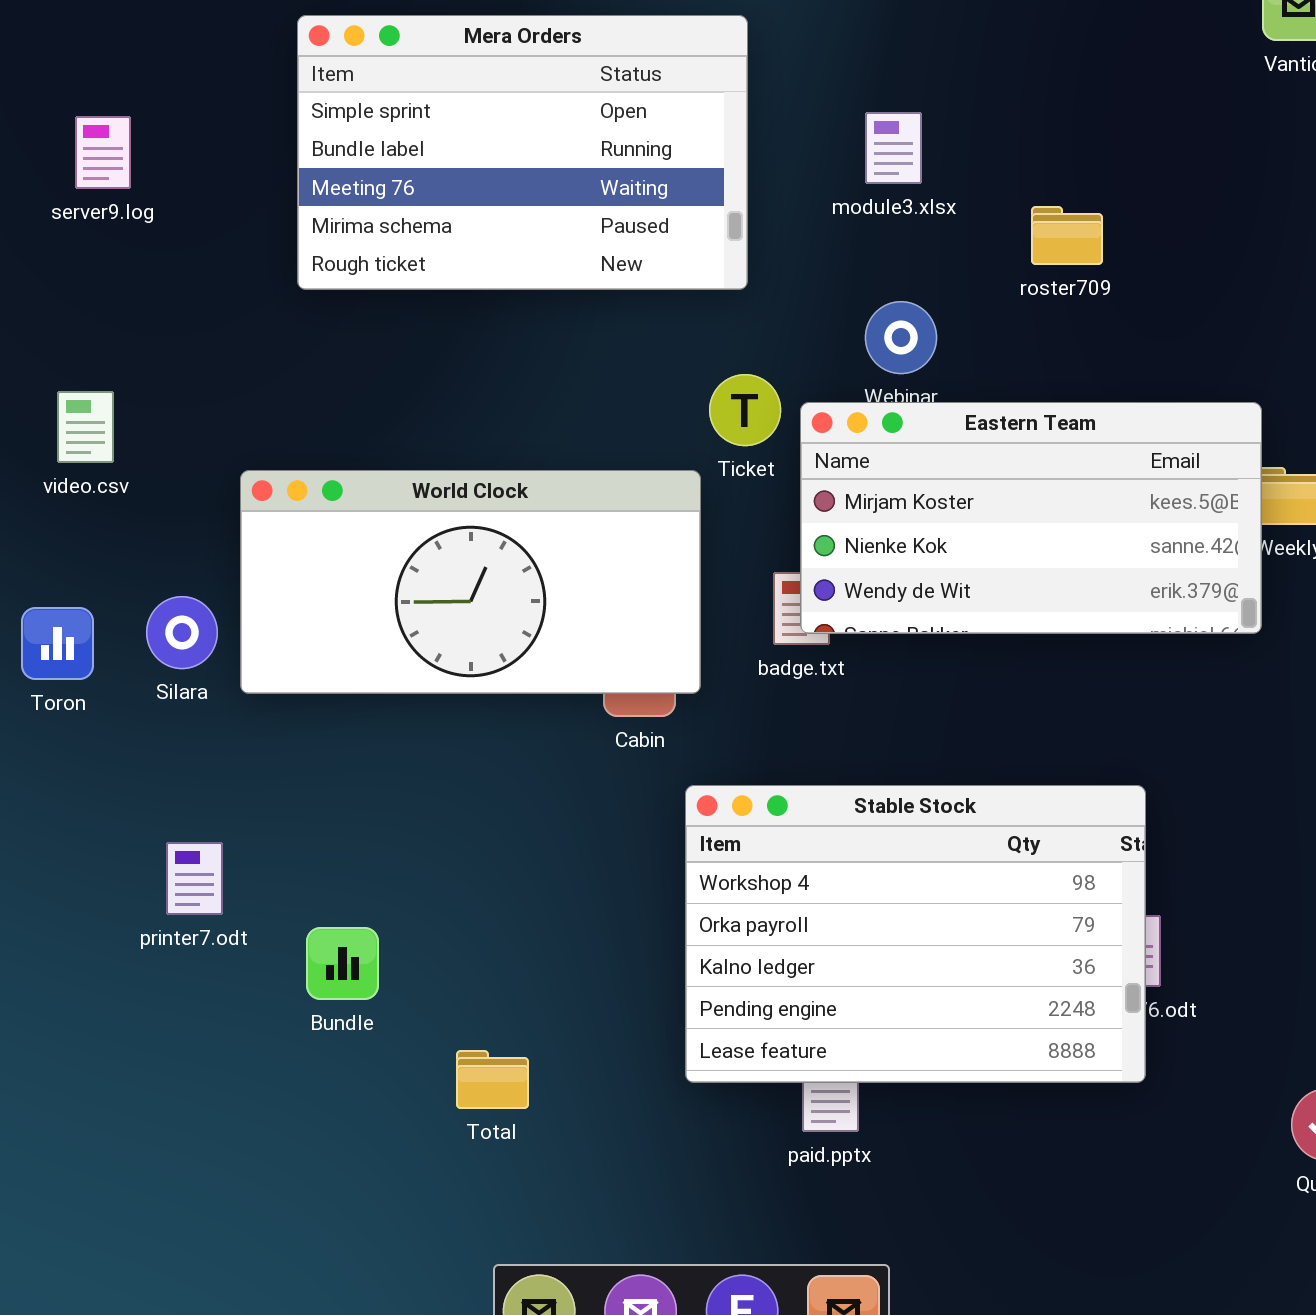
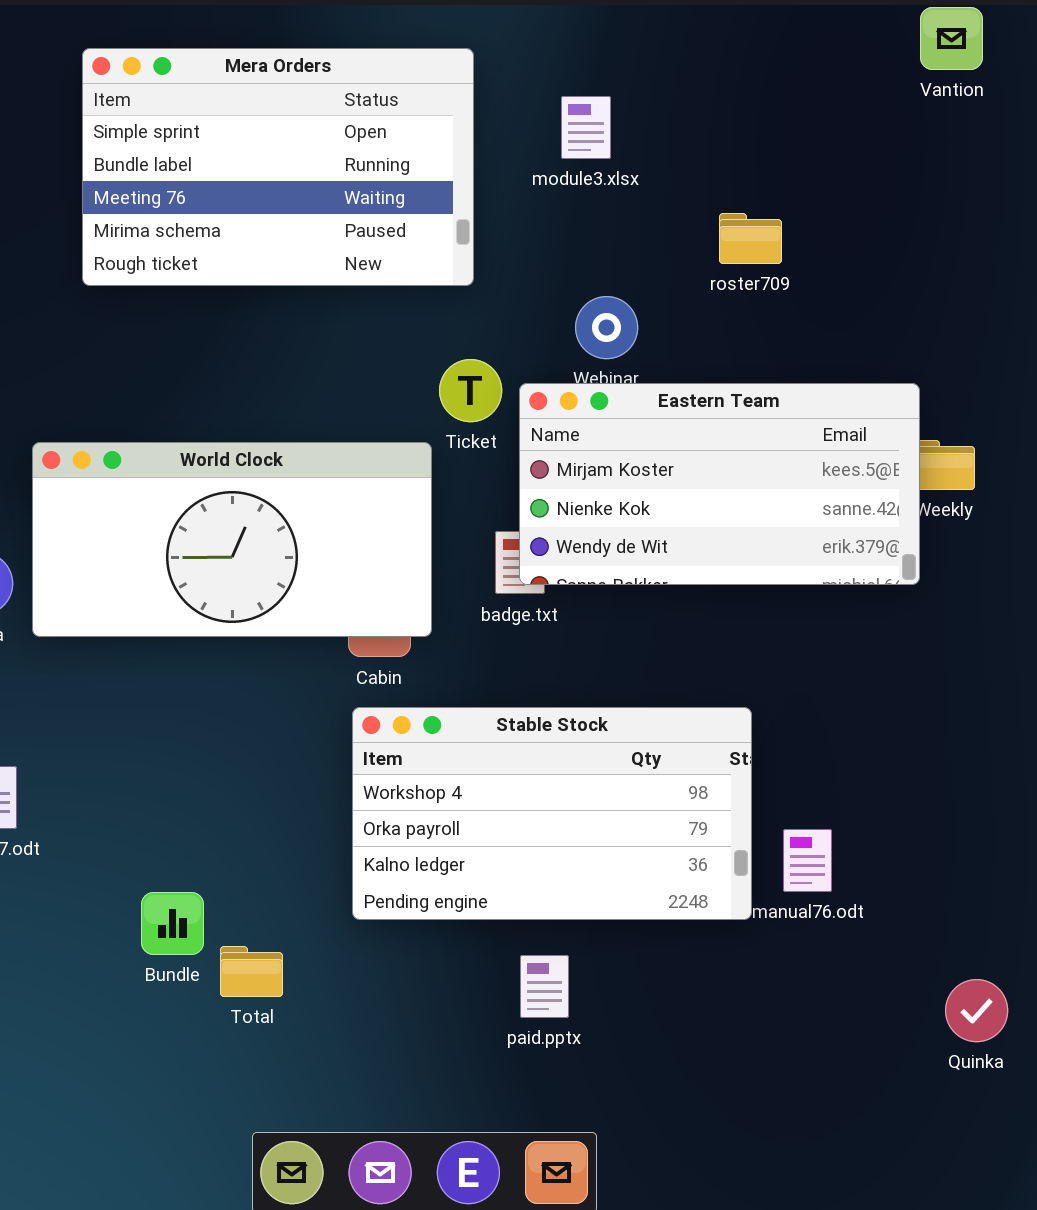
module3.xlsx: [865,112,922,184] -> [561,96,611,159], moved
Stable Stock: [685,785,1146,1083] -> [352,707,752,920], moved, resized
Bundle: [306,927,379,1000] -> [141,892,204,955], moved

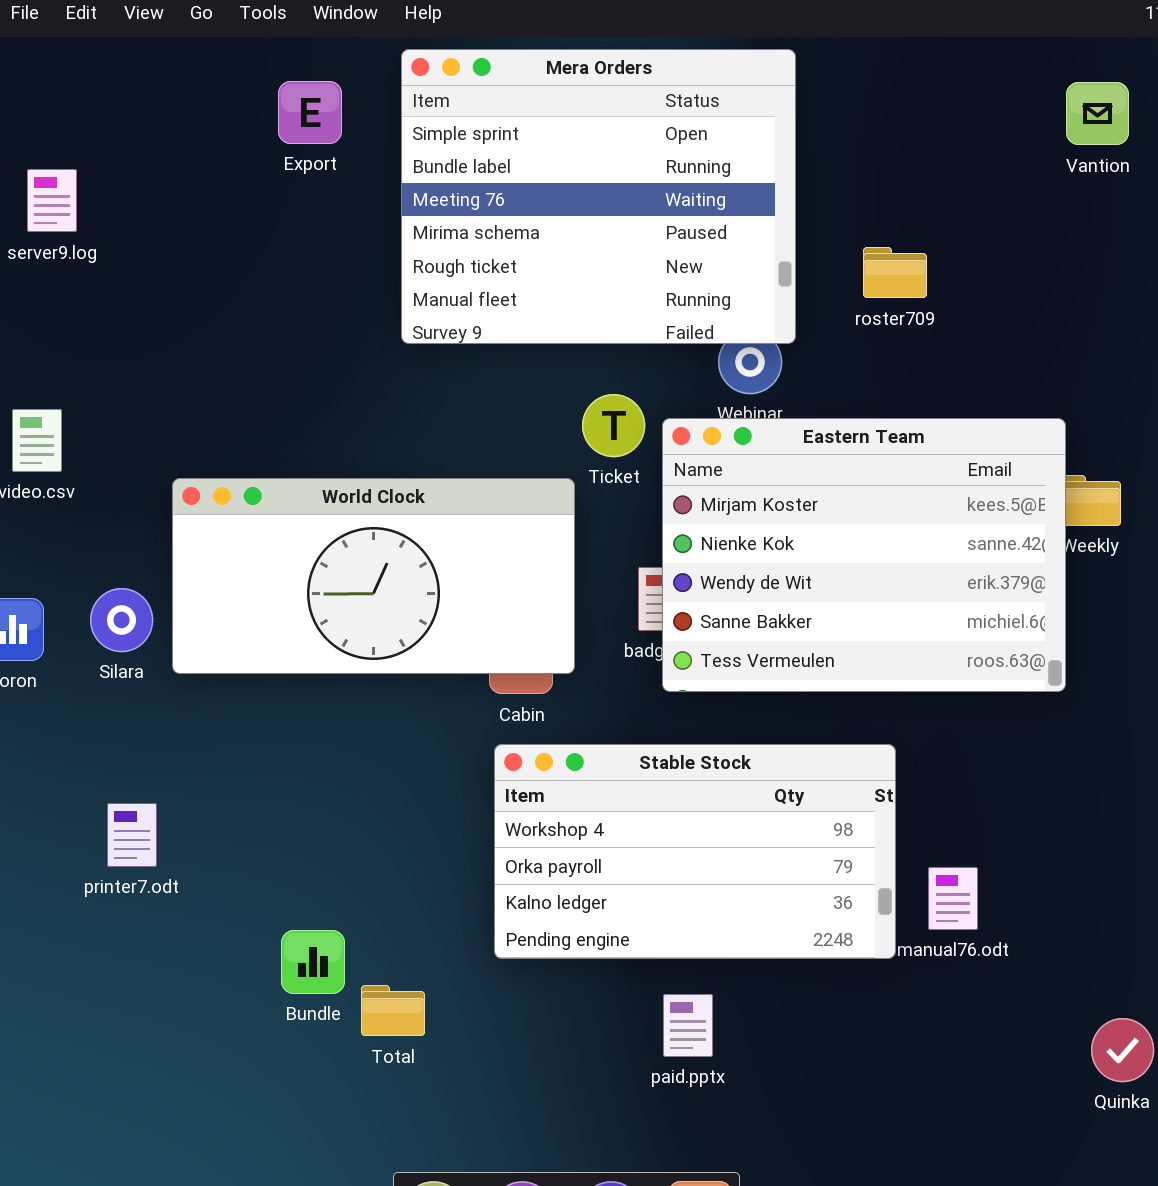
Vantion: [920,7,983,70] -> [1066,82,1129,145], moved
Mera Orders: [82,48,474,286] -> [401,49,796,344], moved, resized
Eastern Team: [519,383,920,585] -> [662,418,1066,692], resized

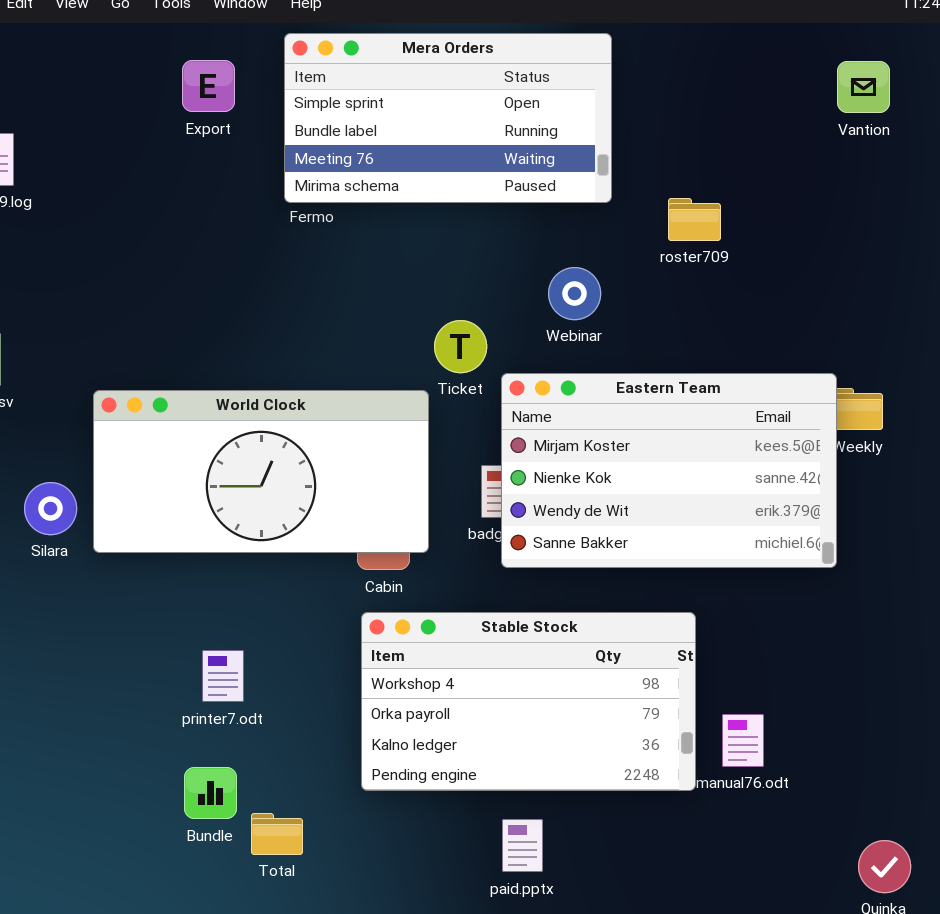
Mera Orders: [401,49,796,344] -> [284,33,612,203], resized
Eastern Team: [662,418,1066,692] -> [501,373,837,568], resized
printer7.odt: [107,803,157,867] -> [202,650,244,702], moved

